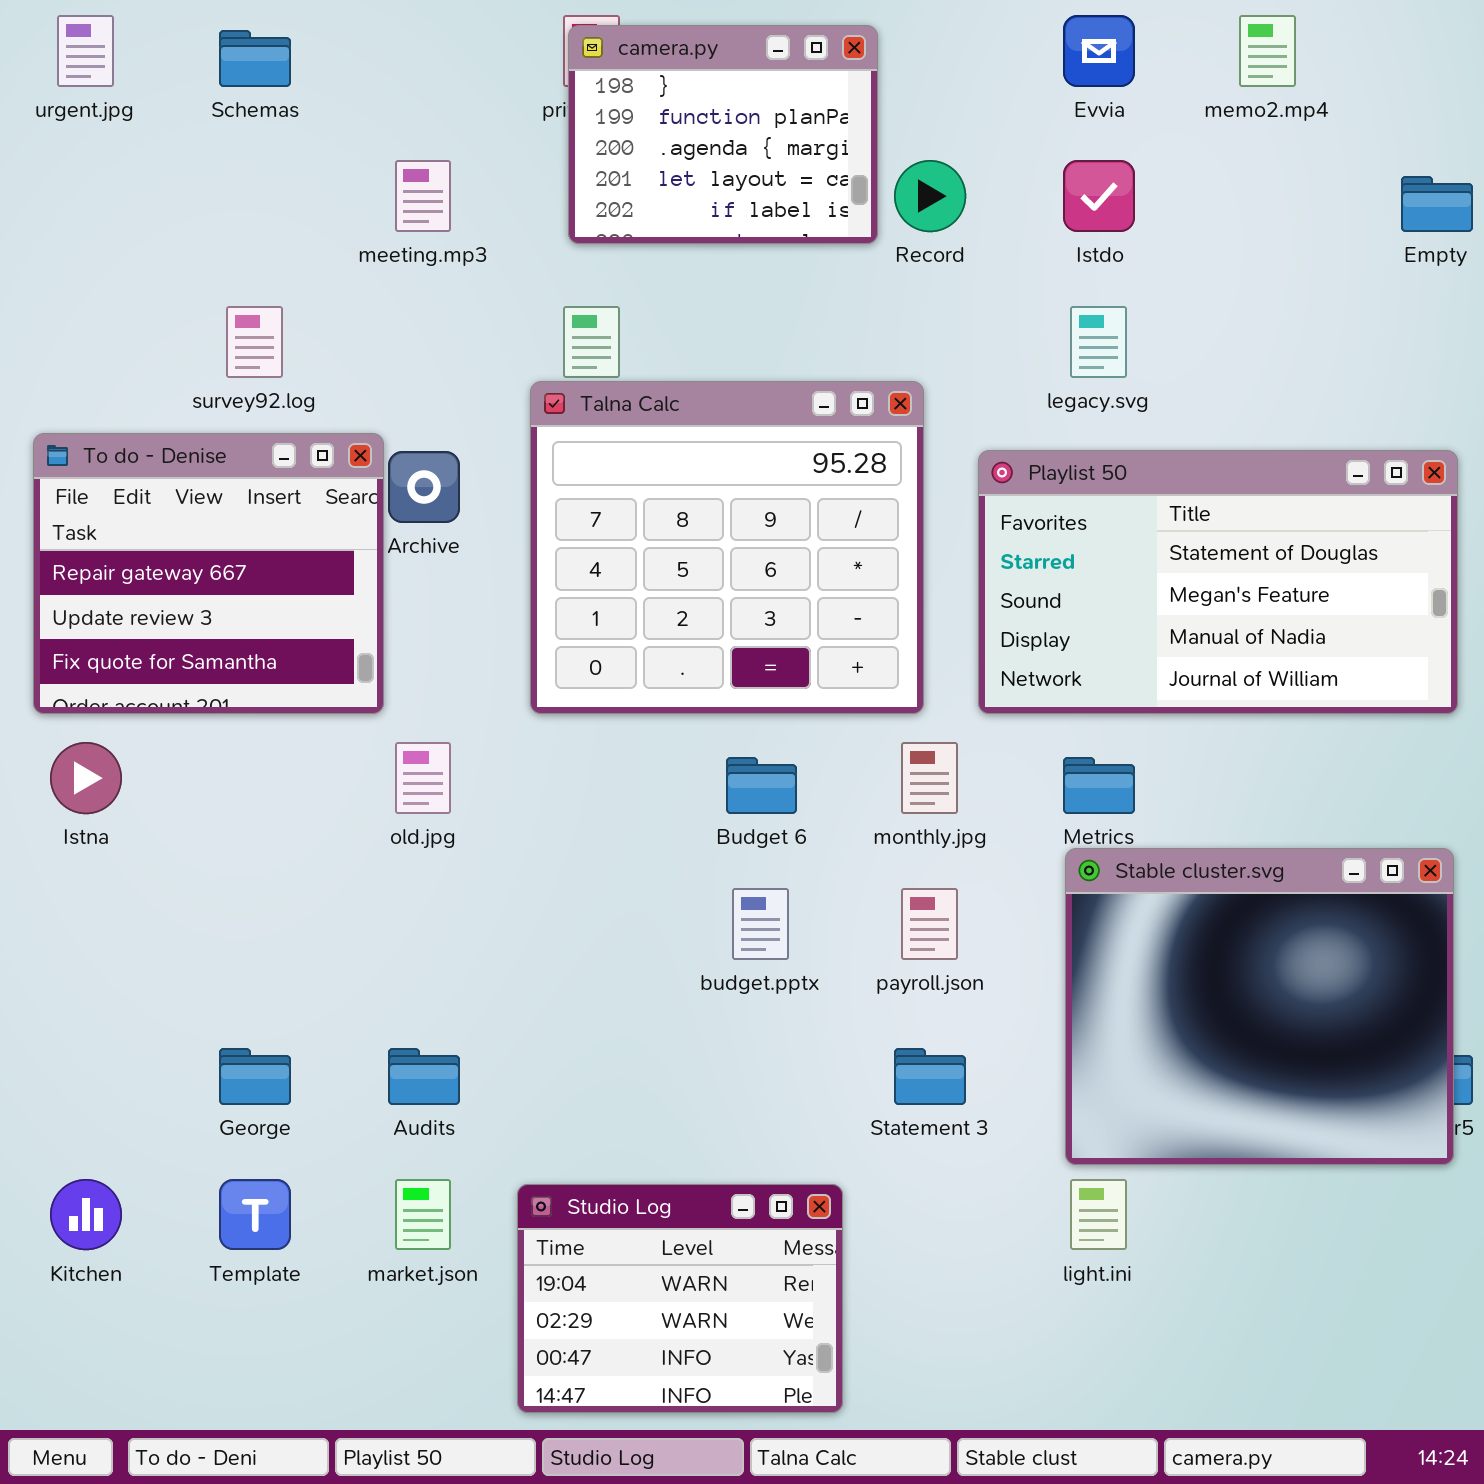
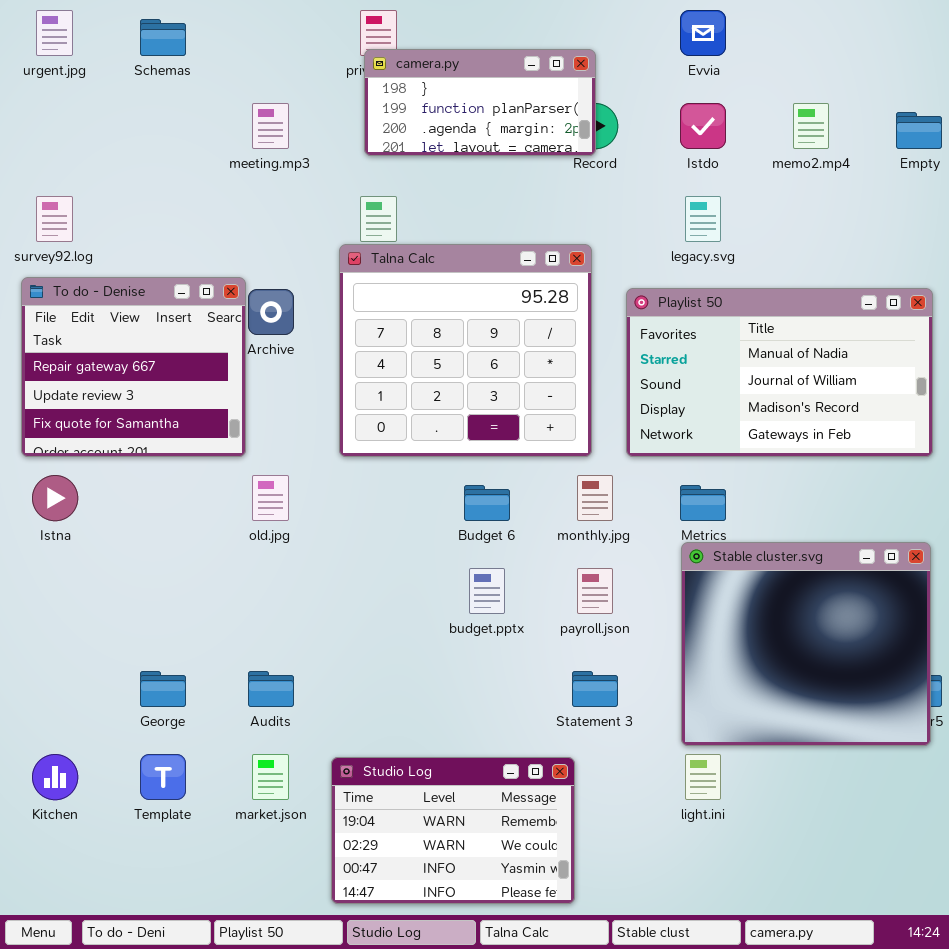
memo2.mp4: [1239,15,1296,87] -> [793,103,829,149], moved
camera.py: [568,25,878,244] -> [364,49,596,156], resized
survey92.log: [226,306,283,378] -> [36,196,73,242], moved
Playlist 50: [978,450,1458,714] -> [626,288,933,457], scrolled down 2 rows
Studio Log: [517,1184,843,1413] -> [331,757,575,904], resized

